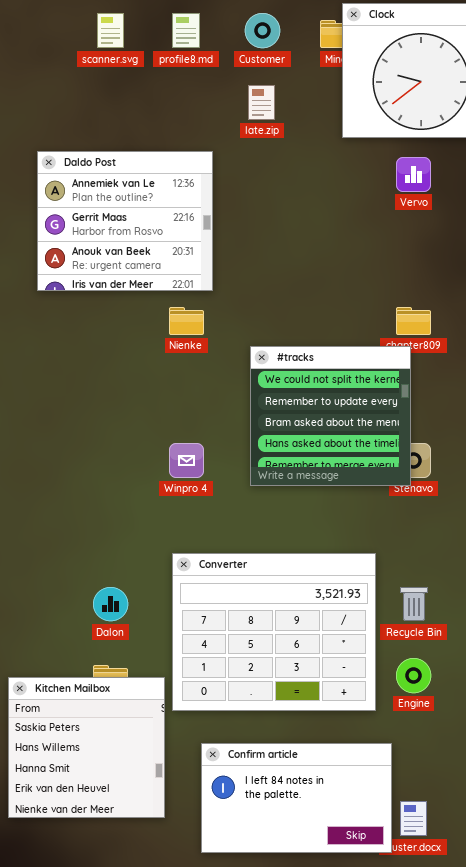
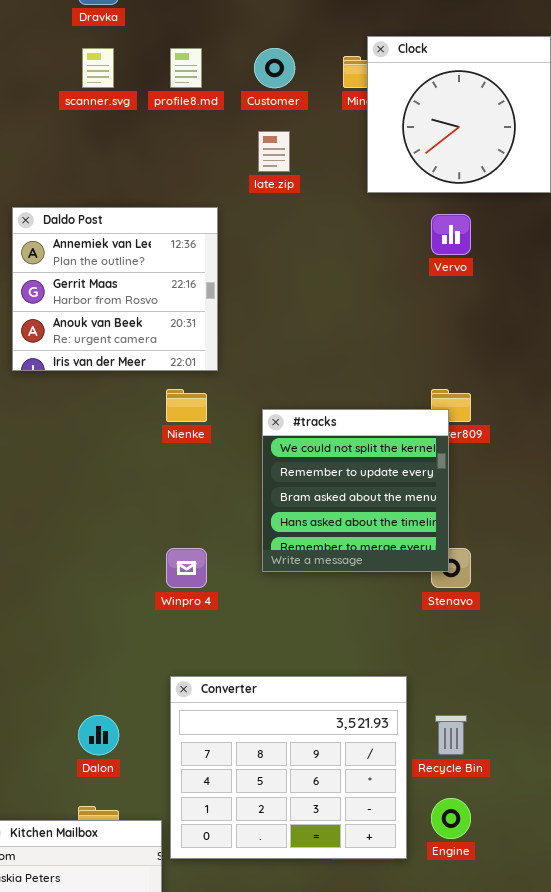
#tracks: [250,346,411,486] -> [262,409,449,572], moved

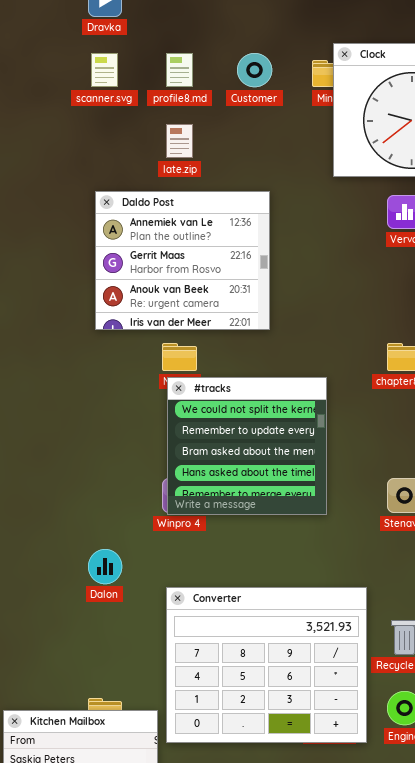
late.zip: [258,131,290,172] -> [166,124,193,158], moved
Daldo Post: [12,207,218,371] -> [95,191,270,330], moved
#tracks: [262,409,449,572] -> [167,377,327,515], moved
Dalon: [78,715,119,755] -> [88,549,122,584], moved

